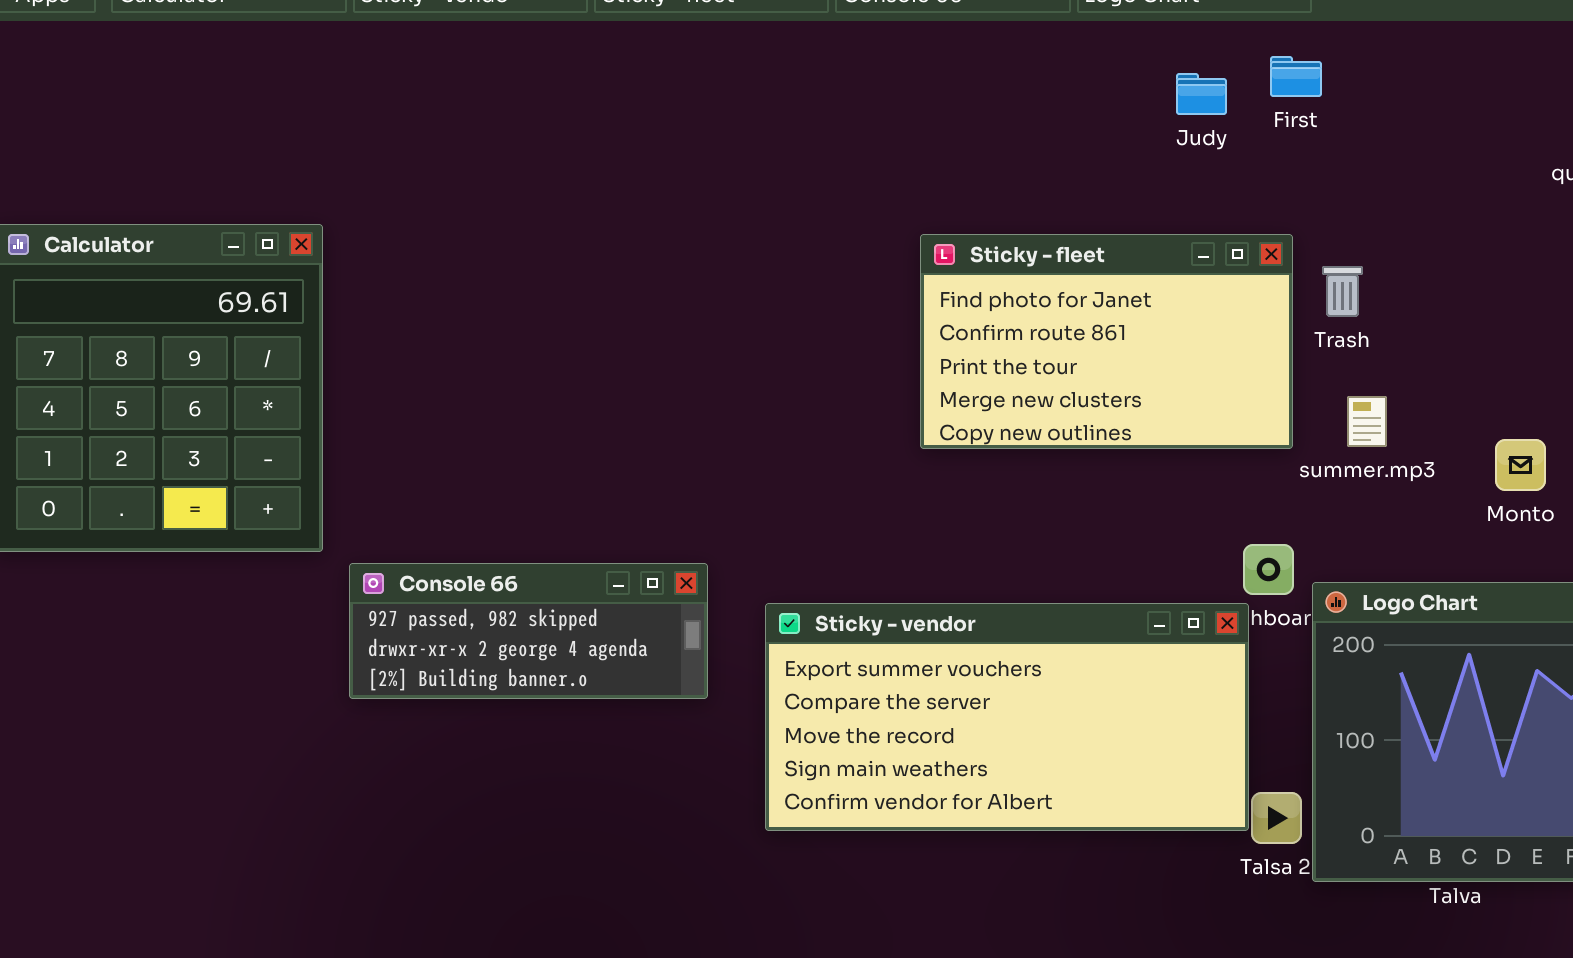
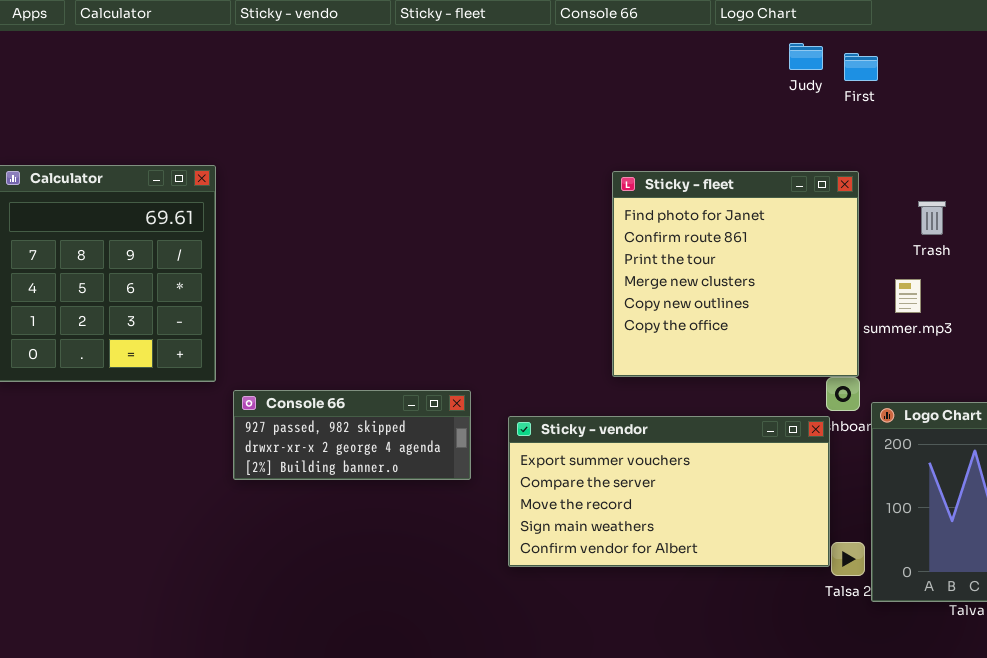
Judy: [1176,73,1227,115] -> [789,43,823,70], moved
Sticky - fleet: [920,234,1293,449] -> [612,171,859,377], resized
Trash: [1322,266,1363,317] -> [918,201,946,235], moved

